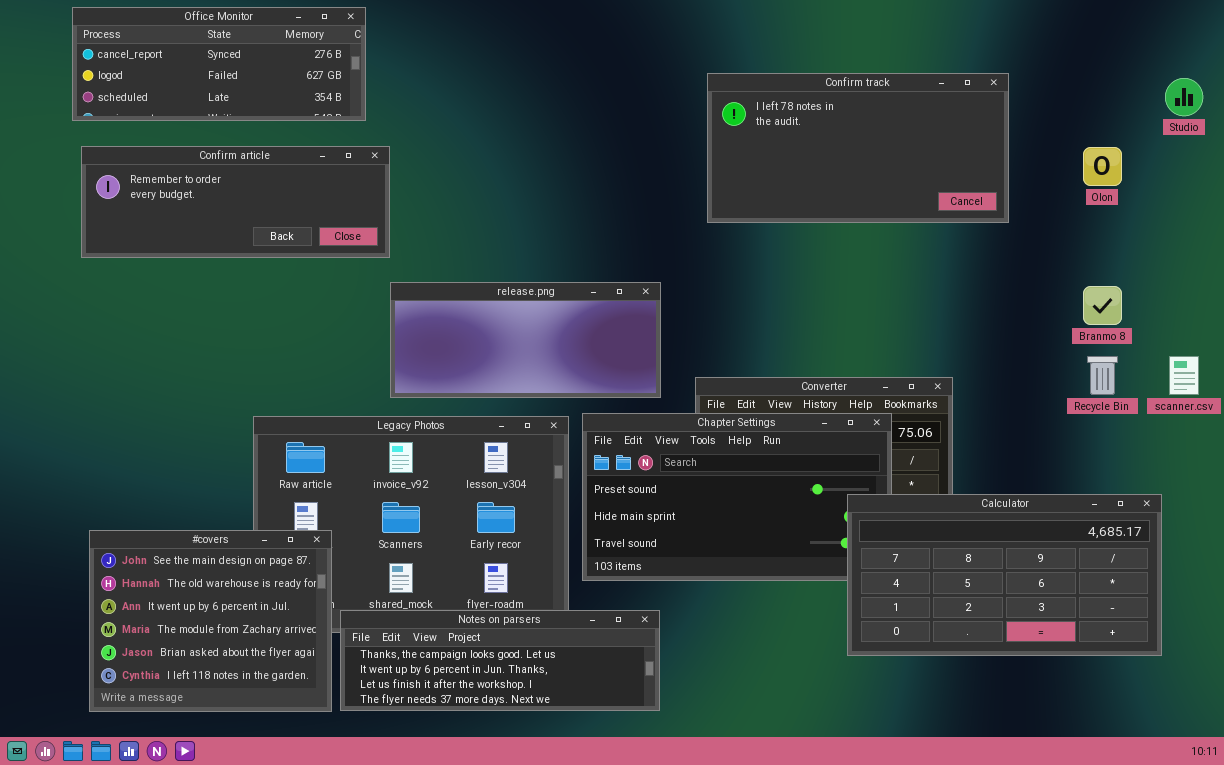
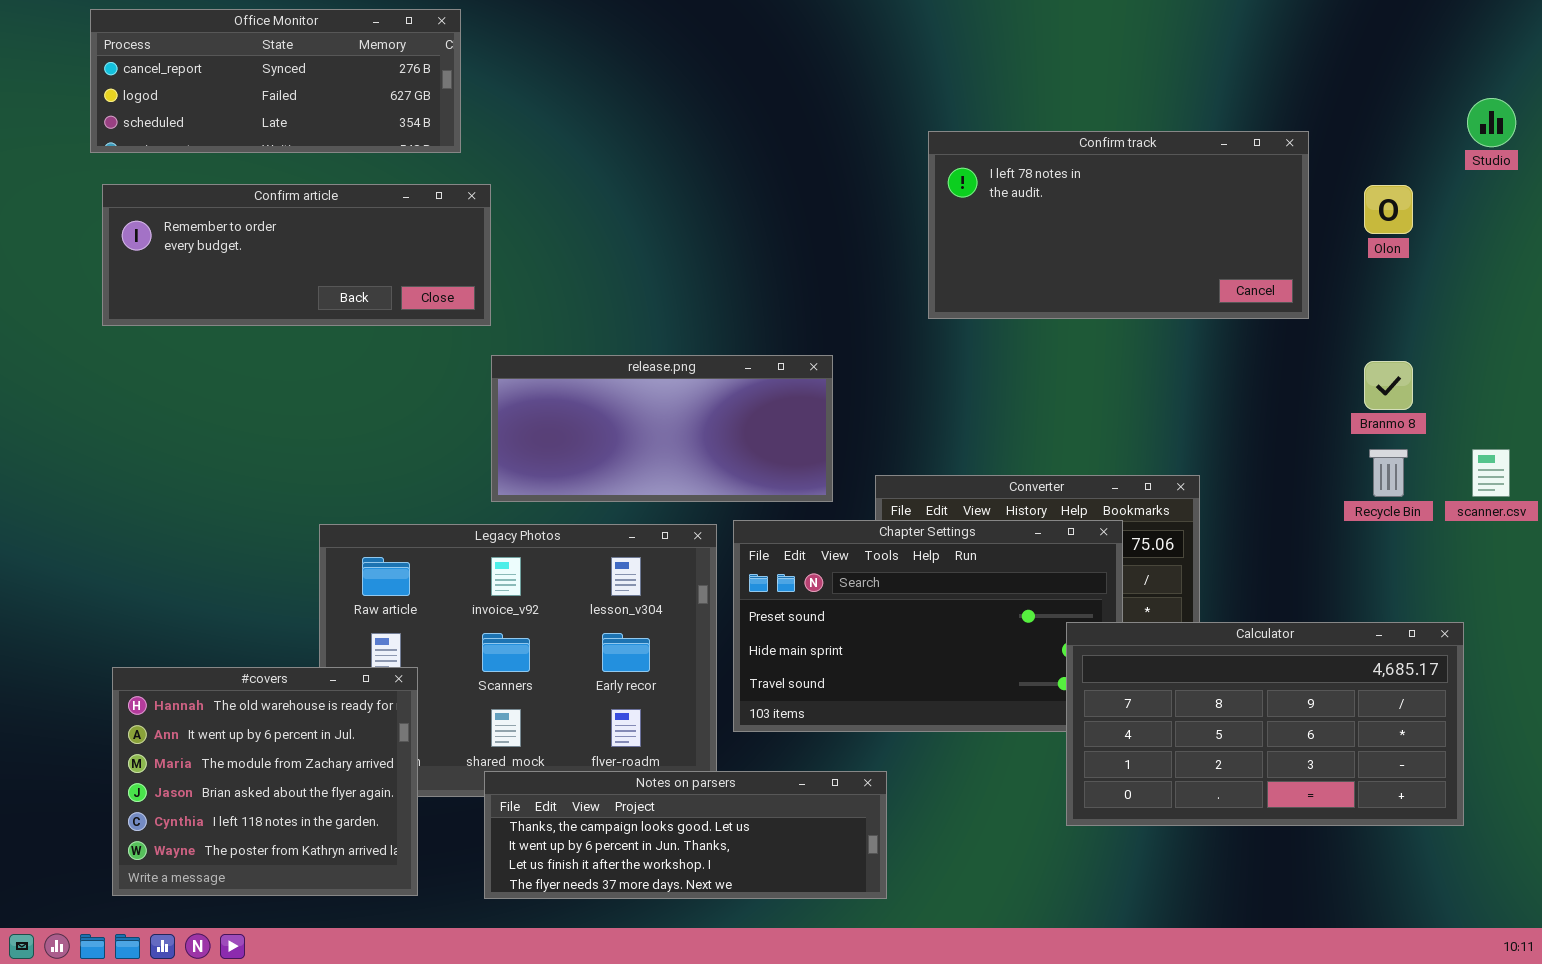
Confirm track: [707,73,1009,223] -> [928,131,1309,319], moved
#covers: [89,530,332,712] -> [112,667,418,896], scrolled down 1 row
Notes on parsers: [340,610,660,711] -> [484,771,887,899], moved

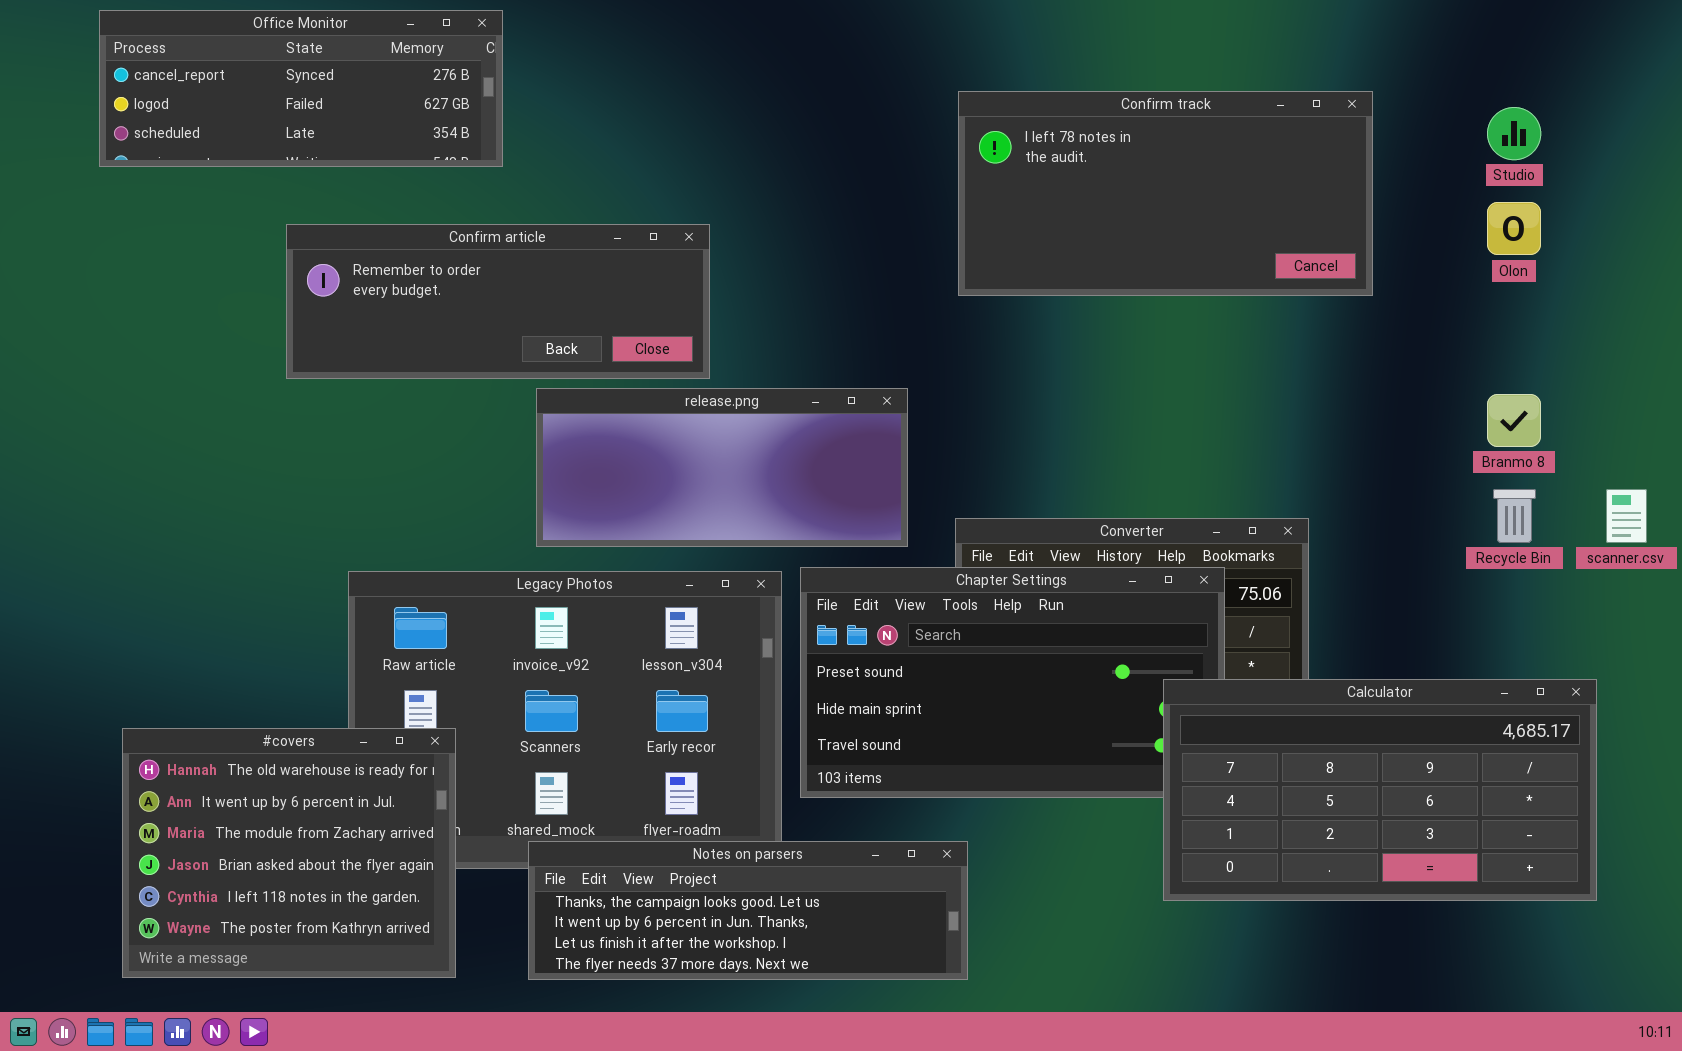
Studio: [1467,98,1516,147] -> [1487,107,1541,160], moved
Confirm track: [928,131,1309,319] -> [958,91,1373,296], moved
Confirm article: [102,184,491,326] -> [286,224,710,379], moved

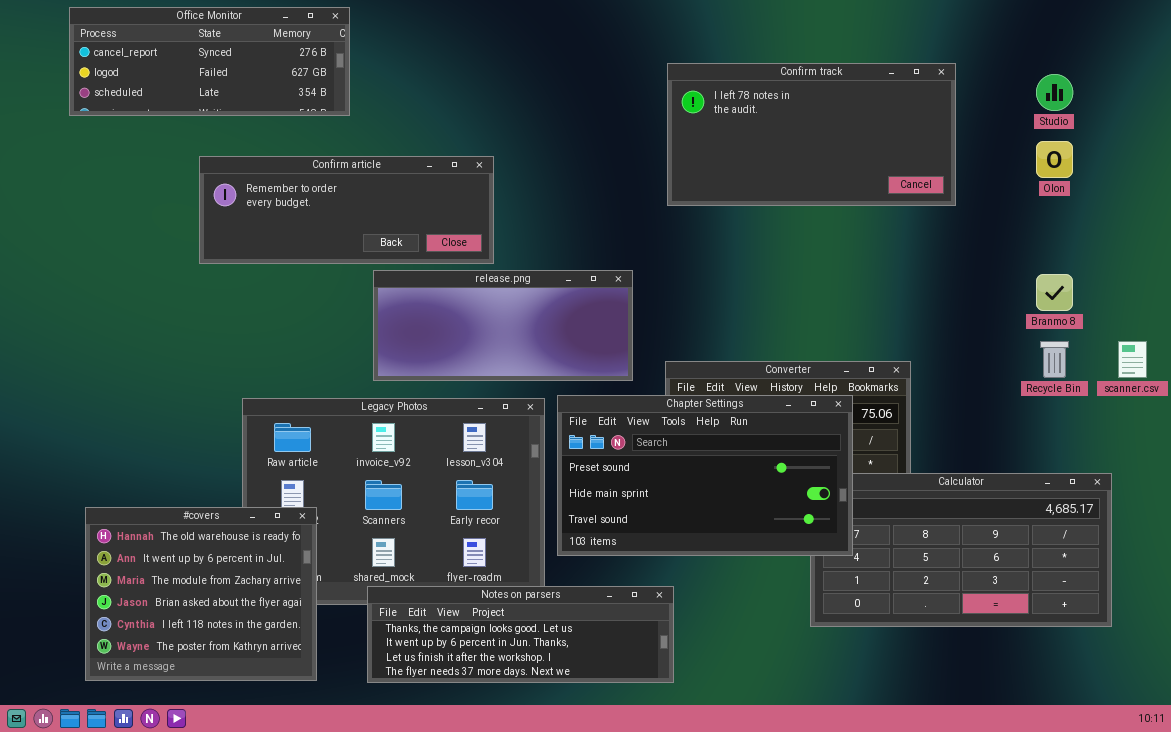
Chapter Settings: [800,567,1225,798] -> [557,395,853,556], raised

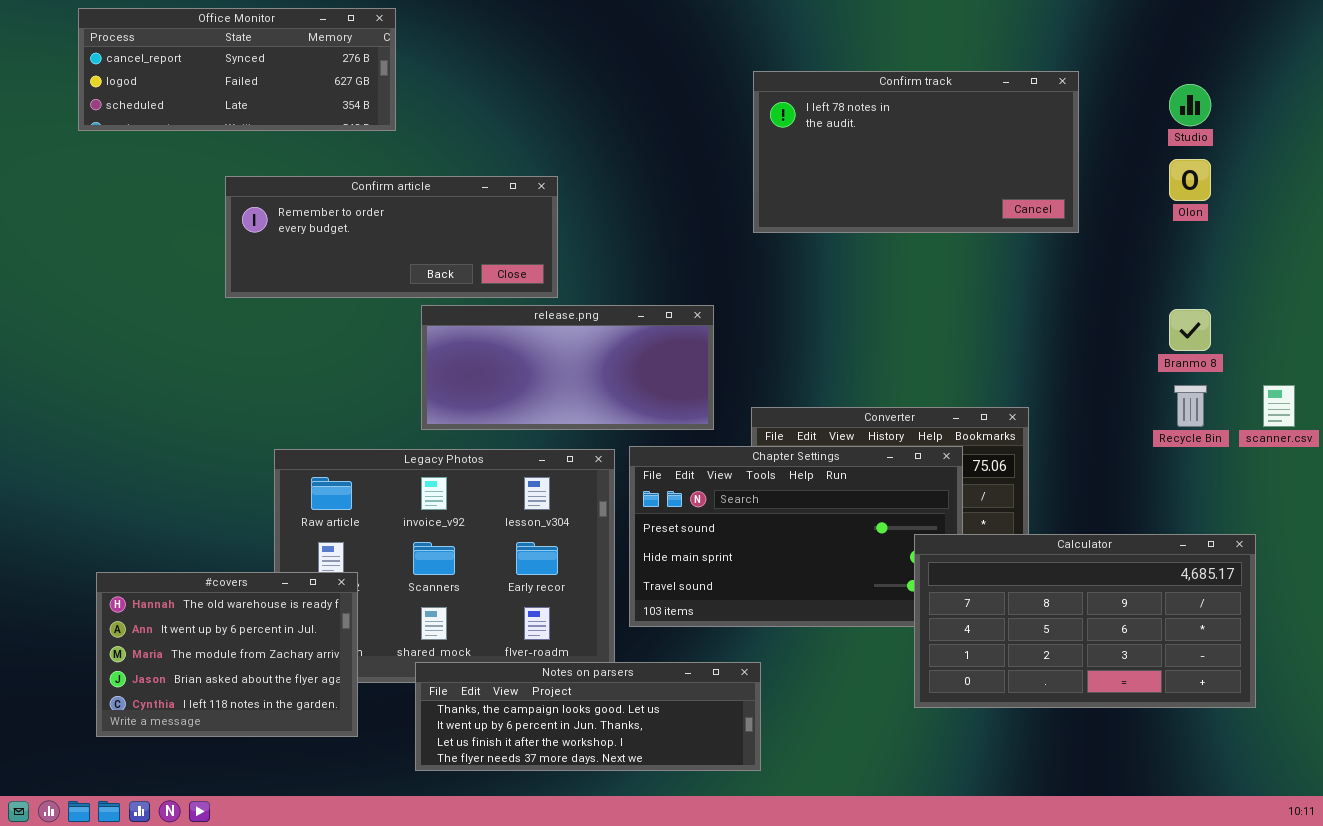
Calculator: [810,473,1112,627] -> [914,534,1256,708], raised
#covers: [85,507,317,681] -> [96,572,358,737], resized

